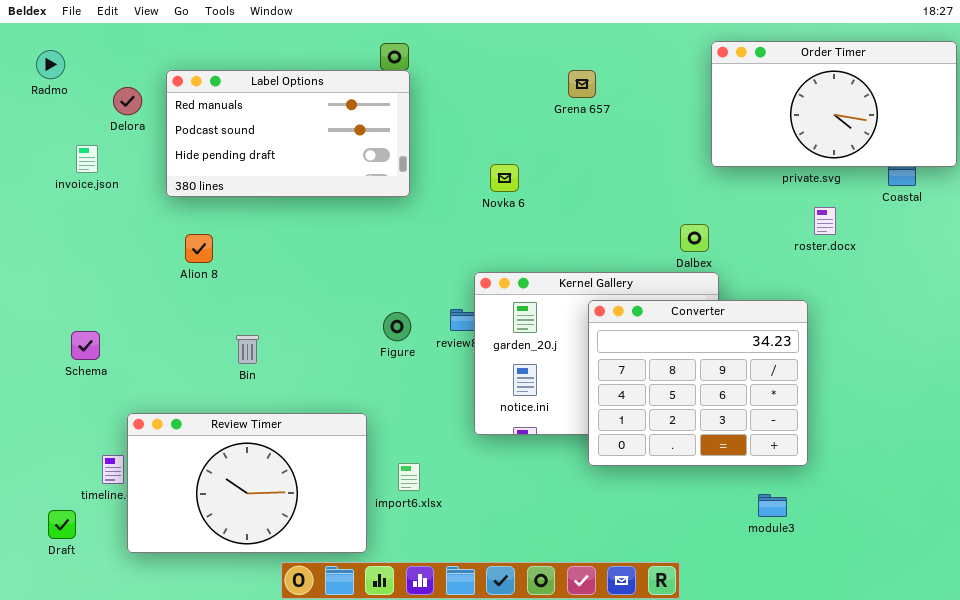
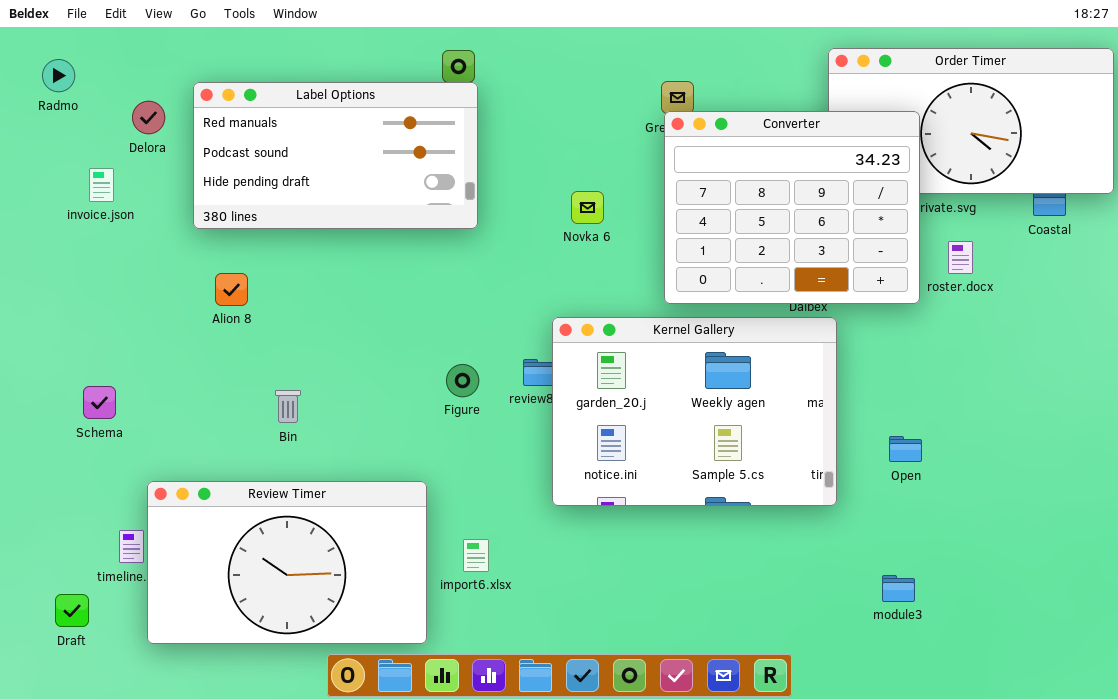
Converter: [588,300,808,466] -> [664,111,920,304], moved

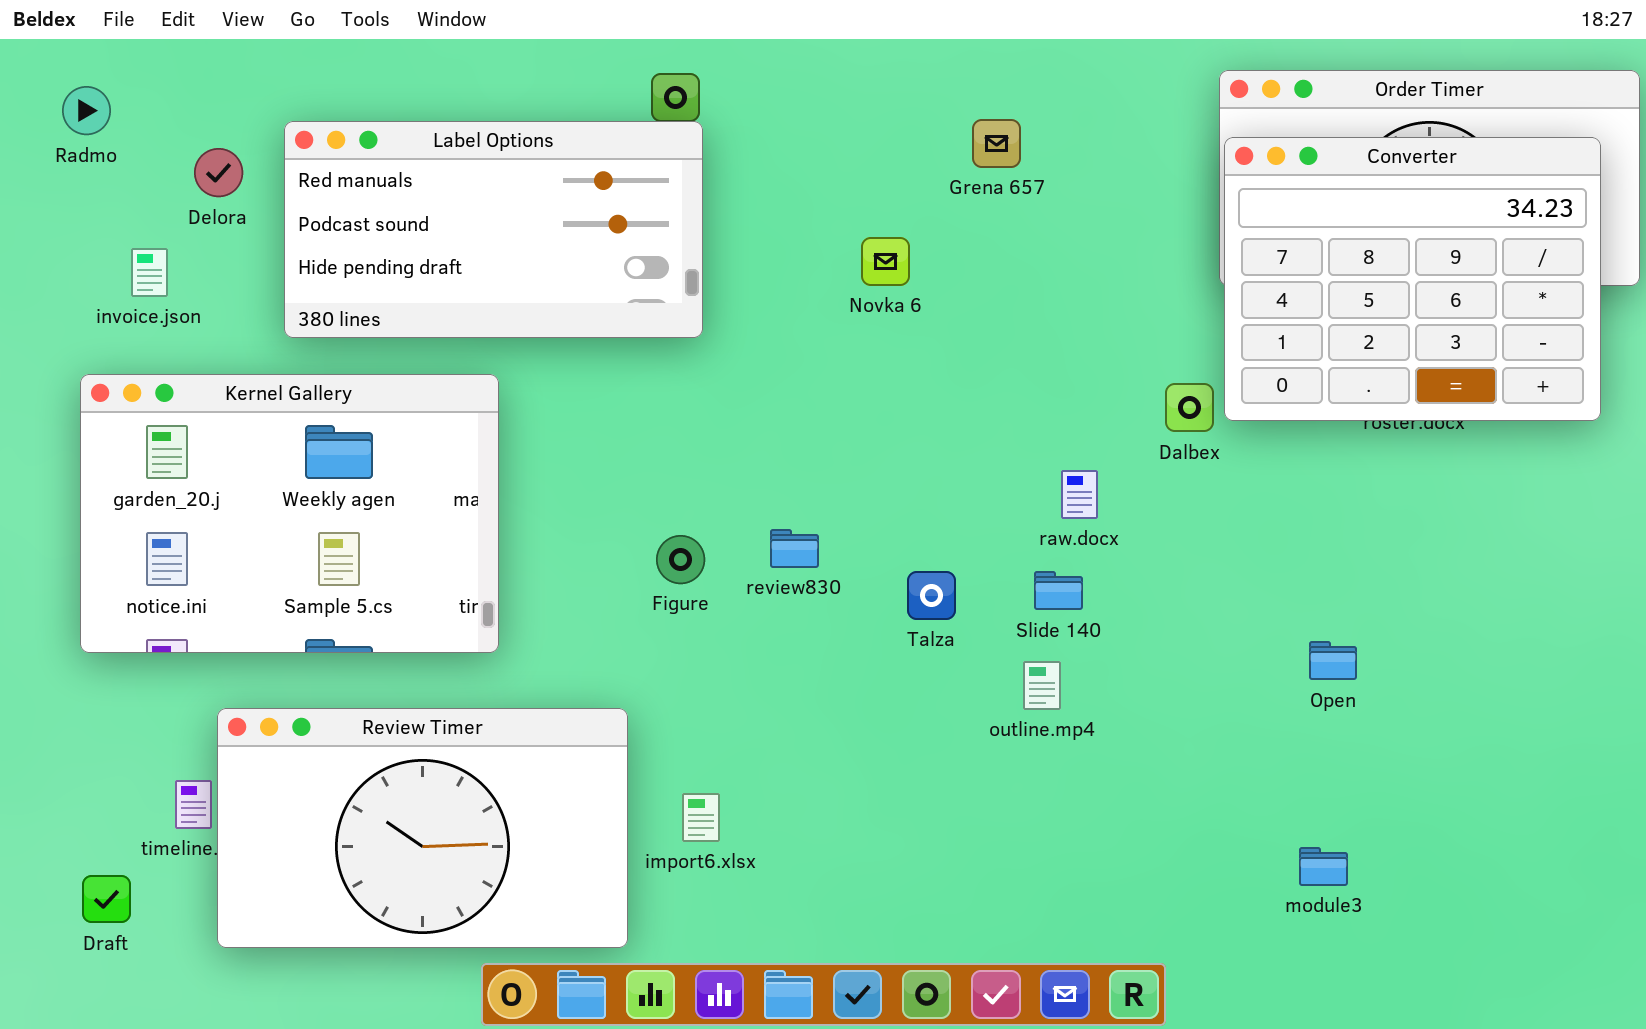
Converter: [664,111,920,304] -> [1224,137,1601,421], moved
Novka 6: [571,191,604,224] -> [861,237,910,286], moved
Kernel Gallery: [552,317,837,506] -> [80,374,499,653], moved

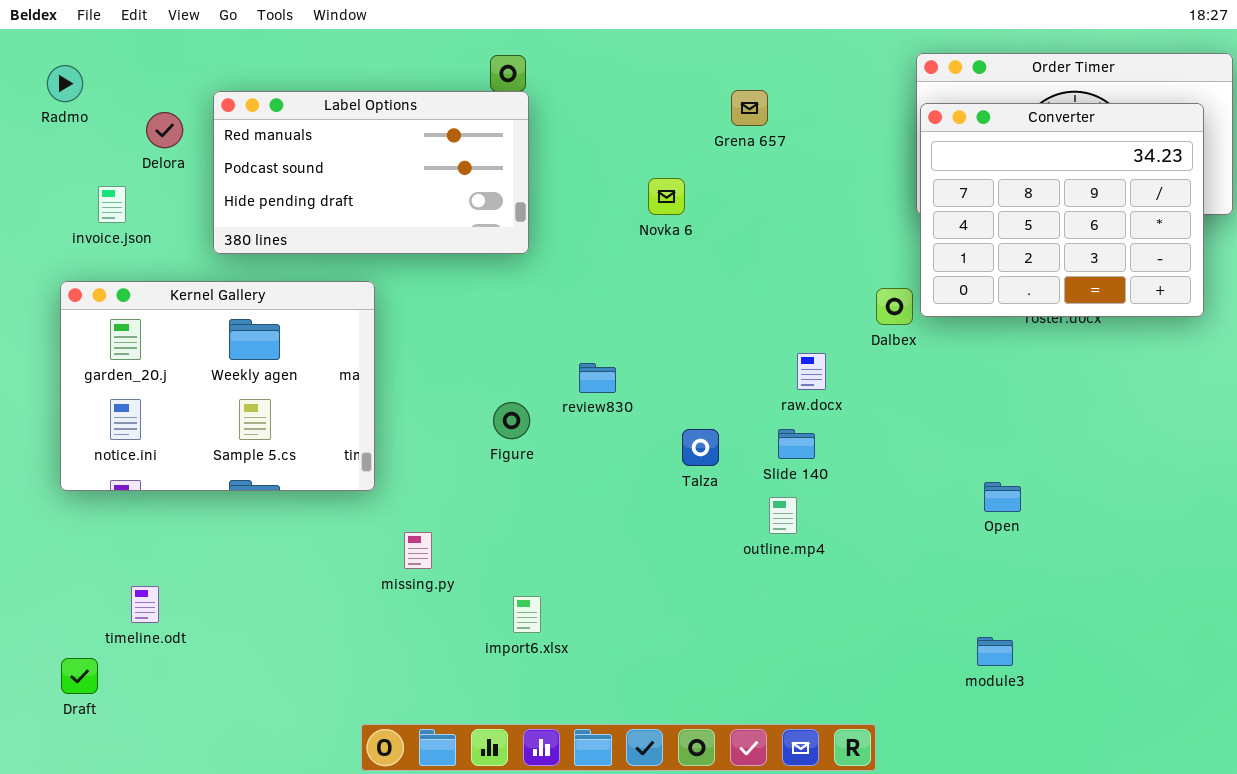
review830: [770,529,819,568] -> [579,363,616,393], moved
Review Timer: [217,708,628,948] -> none, closed

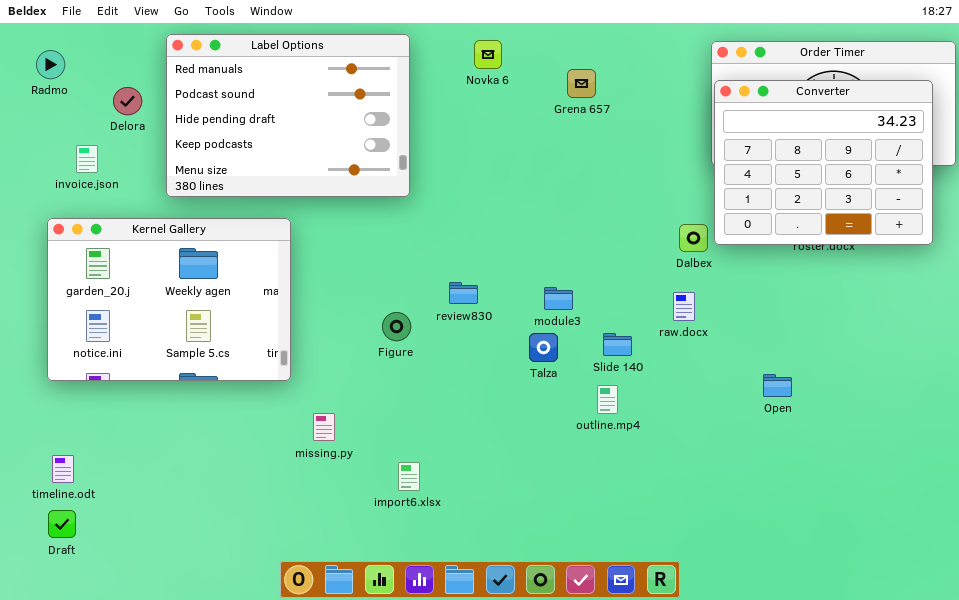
Label Options: [213,91,529,254] -> [166,34,410,197], resized
Novka 6: [648,178,685,215] -> [474,40,502,69], moved
raw.docx: [797,353,826,390] -> [673,292,695,321], moved
timeline.odt: [131,586,159,623] -> [52,455,74,483], moved
module3: [977,637,1013,666] -> [544,287,573,310], moved

